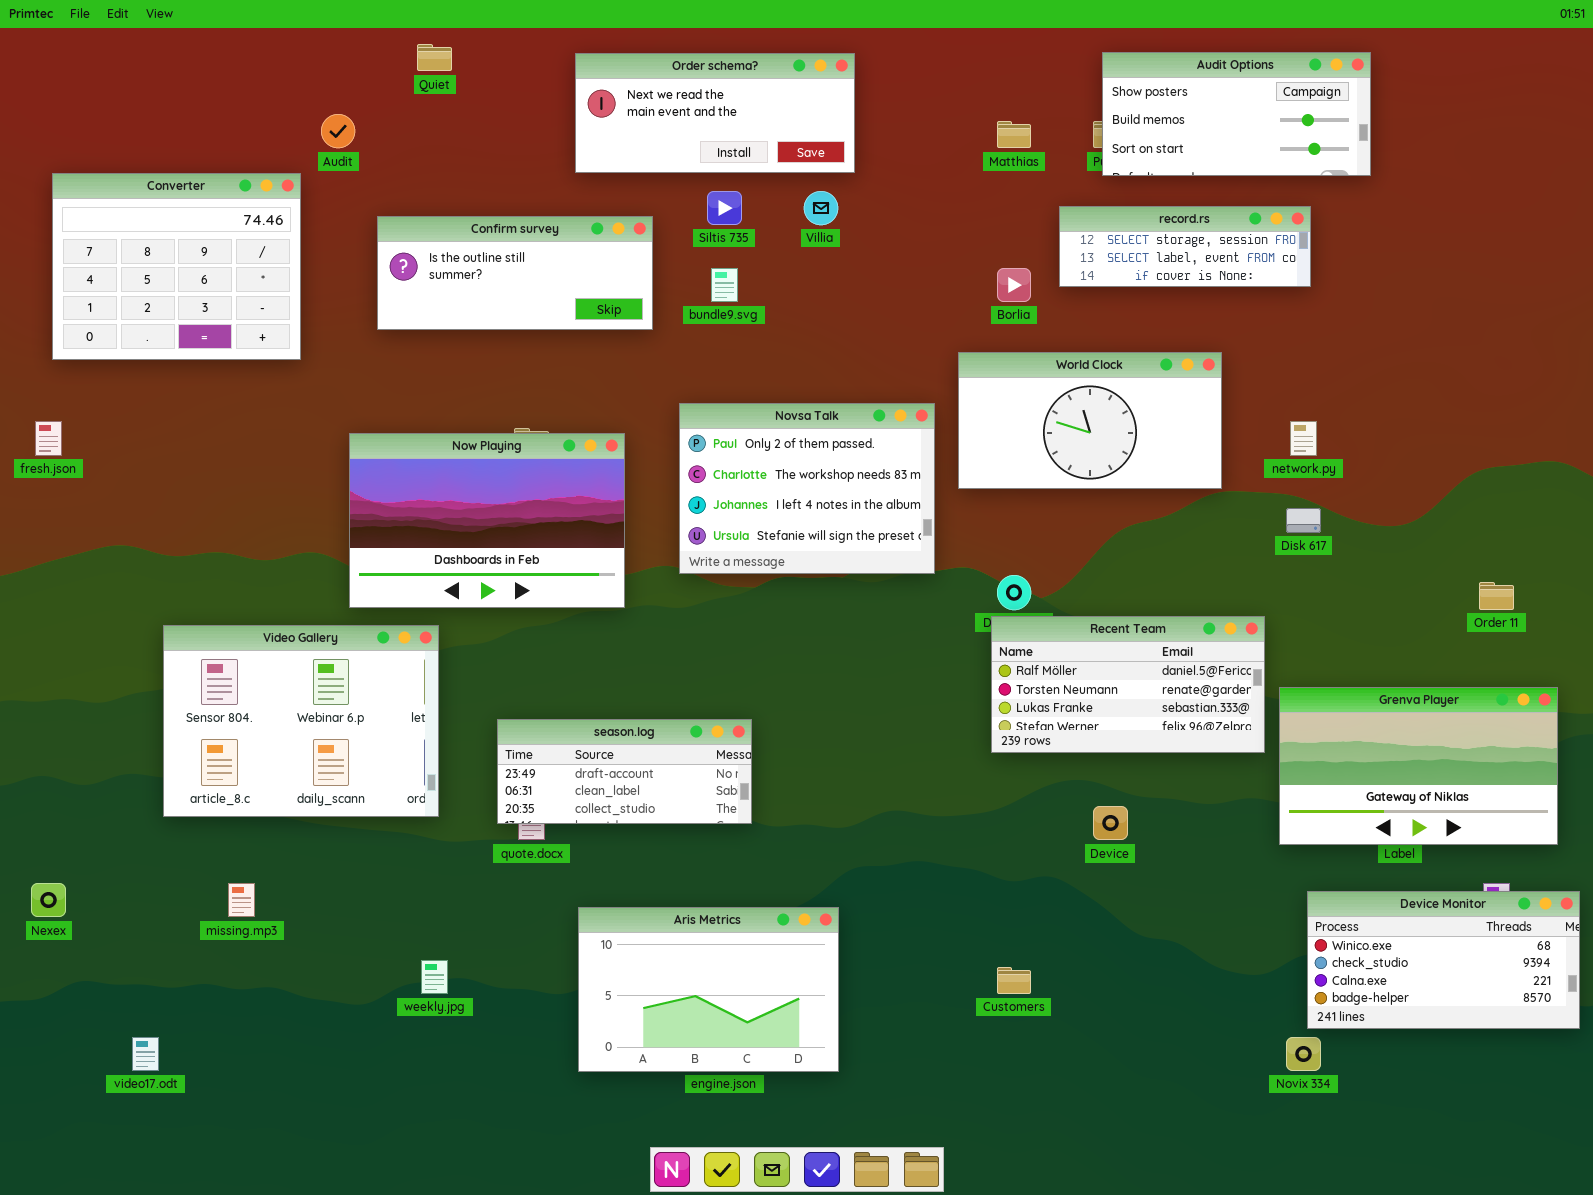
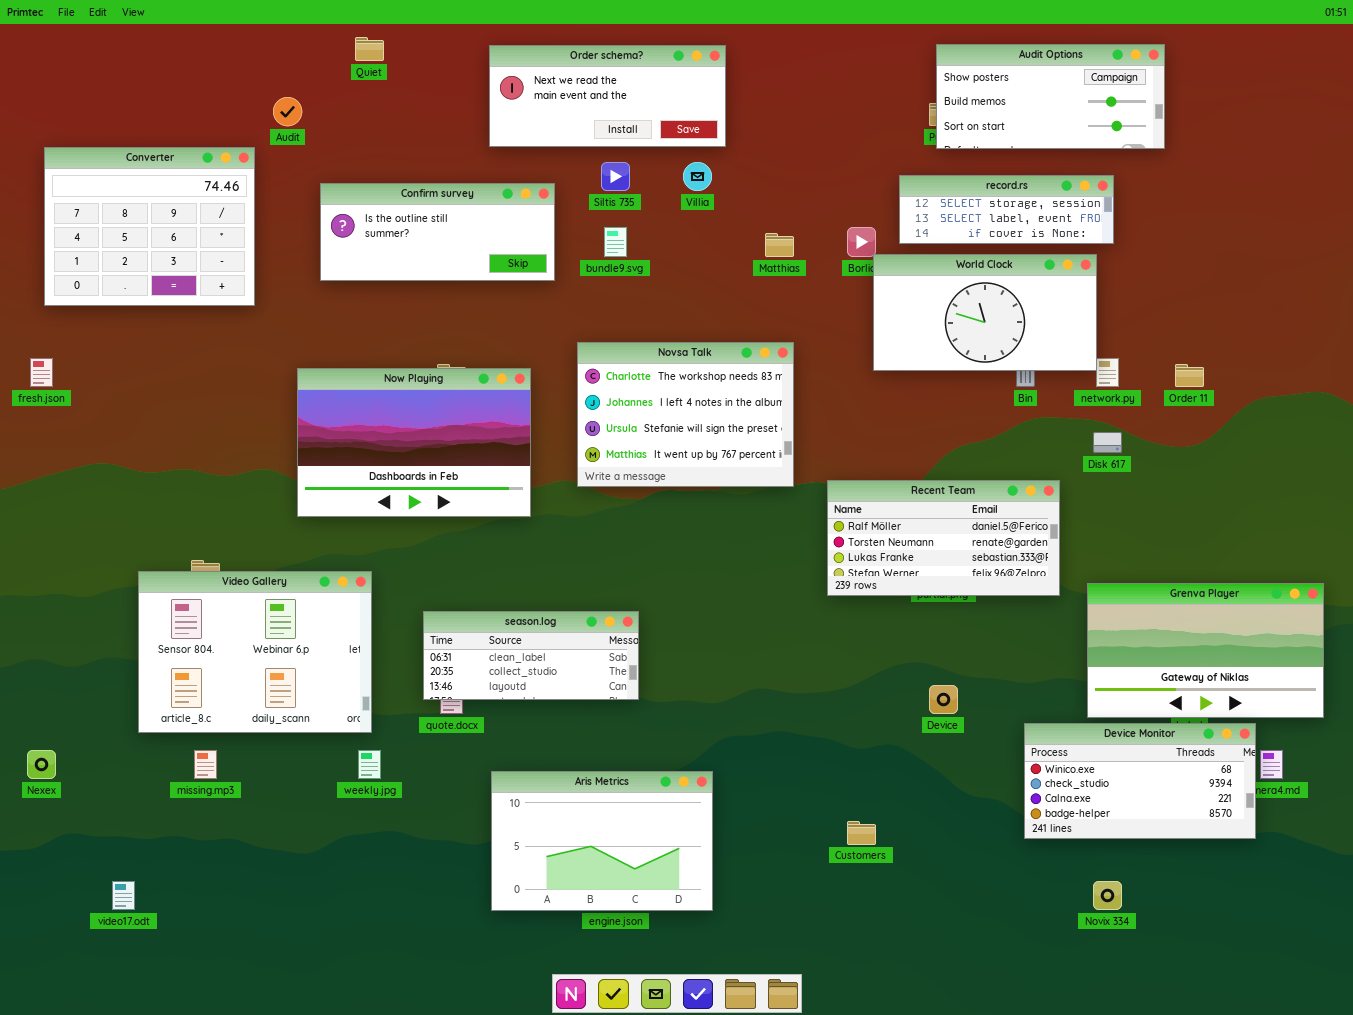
Matthias: [997,121,1031,148] -> [765,233,794,257], moved
World Clock: [958,352,1222,489] -> [873,254,1097,371], moved
Novsa Talk: [679,403,935,574] -> [577,342,794,487], scrolled down 1 row
Order 11: [1479,582,1514,610] -> [1175,364,1204,387], moved
Recent Team: [991,616,1265,753] -> [827,480,1060,596], moved
Video Gallery: [163,625,439,817] -> [138,571,372,733], moved
season.log: [497,719,752,824] -> [423,611,639,700], scrolled down 1 row
Device Monitor: [1307,891,1580,1029] -> [1024,723,1256,839], moved
weekly.jpg: [421,960,448,994] -> [358,750,381,779], moved

